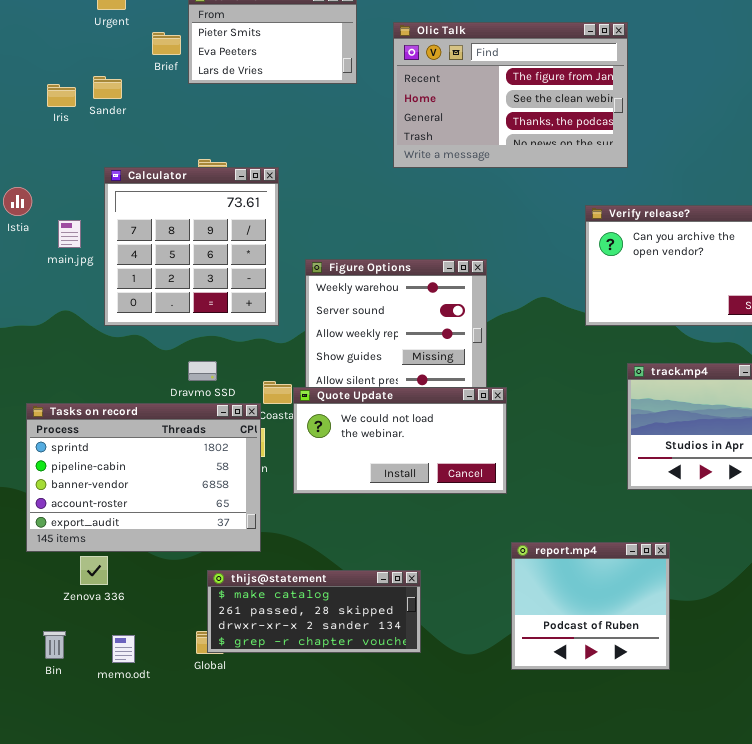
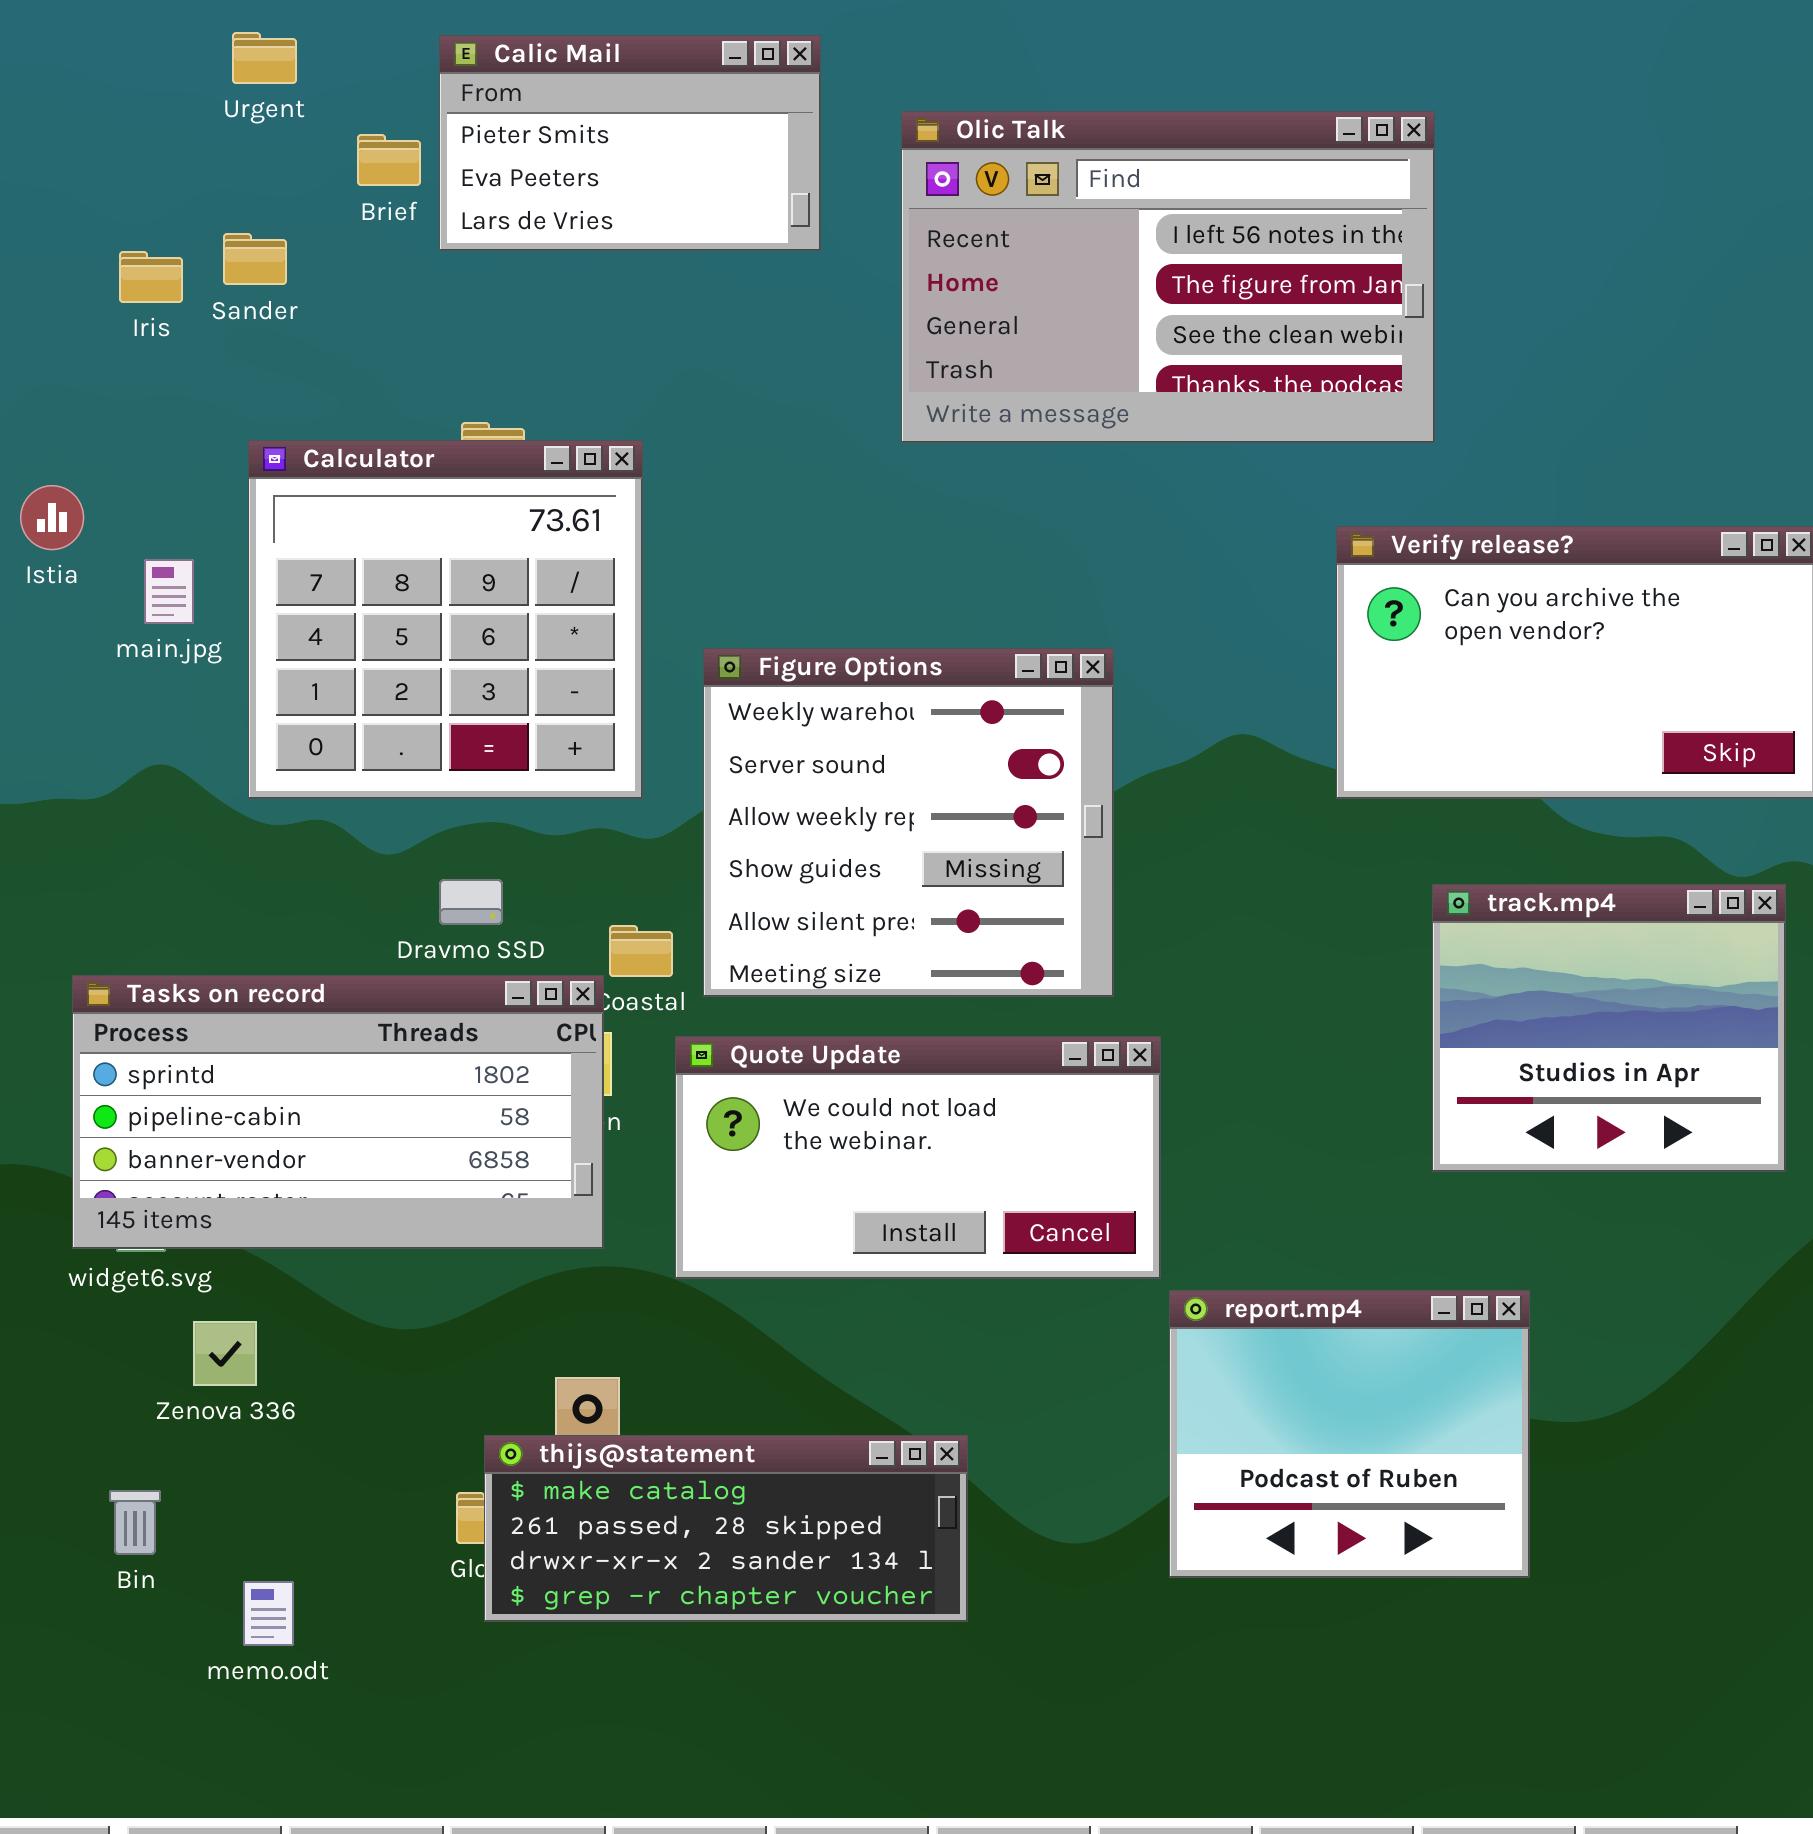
Olic Talk: [393,22,628,168] -> [901,111,1435,443], scrolled up 1 row
Quote Update: [293,387,507,494] -> [675,1036,1161,1279], moved
Tasks on record: [26,403,261,552] -> [72,975,604,1249], resized
thijs@statement: [207,570,421,653] -> [484,1435,968,1622], moved
memo.odt: [112,635,135,663] -> [243,1581,294,1646], moved

